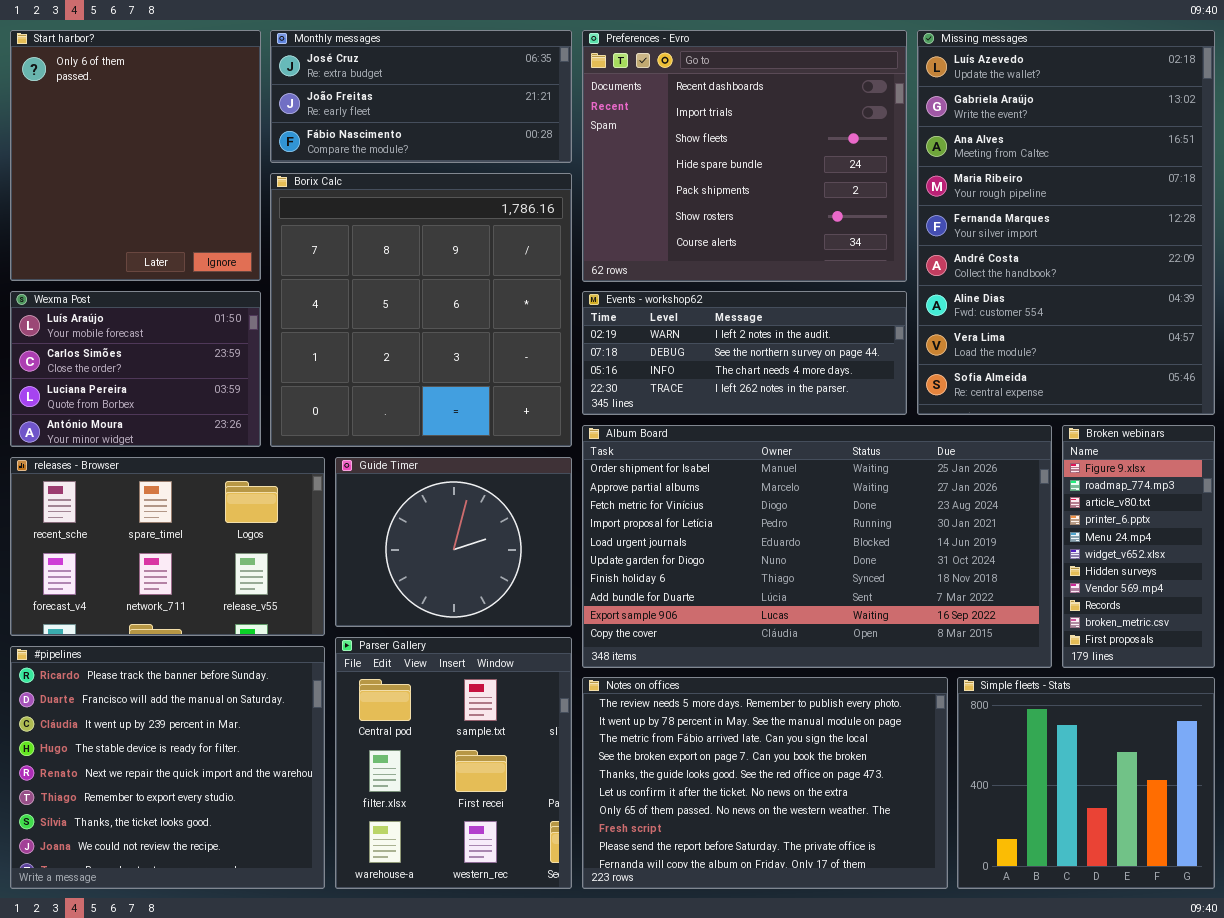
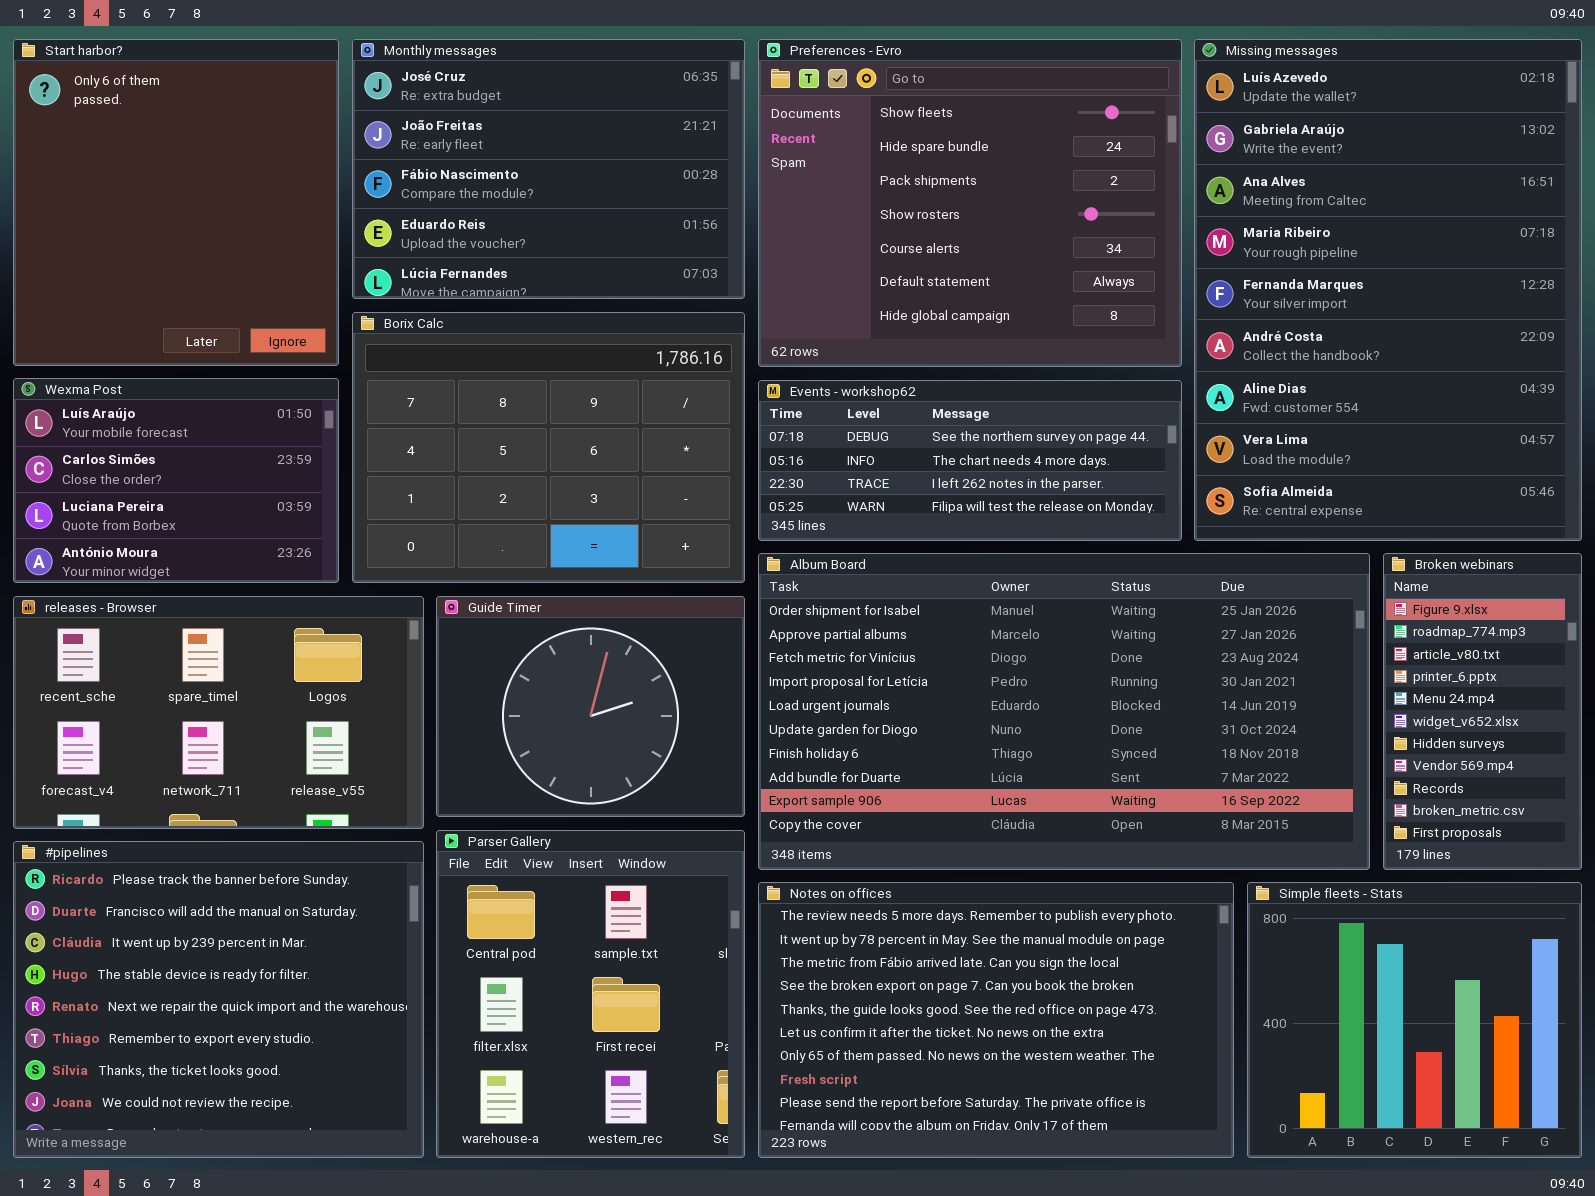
Monthly messages: [270,30,572,163] -> [352,39,745,299], resized
Preferences - Evro: [582,30,907,282] -> [758,39,1182,367], scrolled down 2 rows
Borix Calc: [270,173,572,447] -> [352,312,745,583], resized
Events - workshop62: [582,291,907,415] -> [758,380,1182,541], scrolled down 1 row

